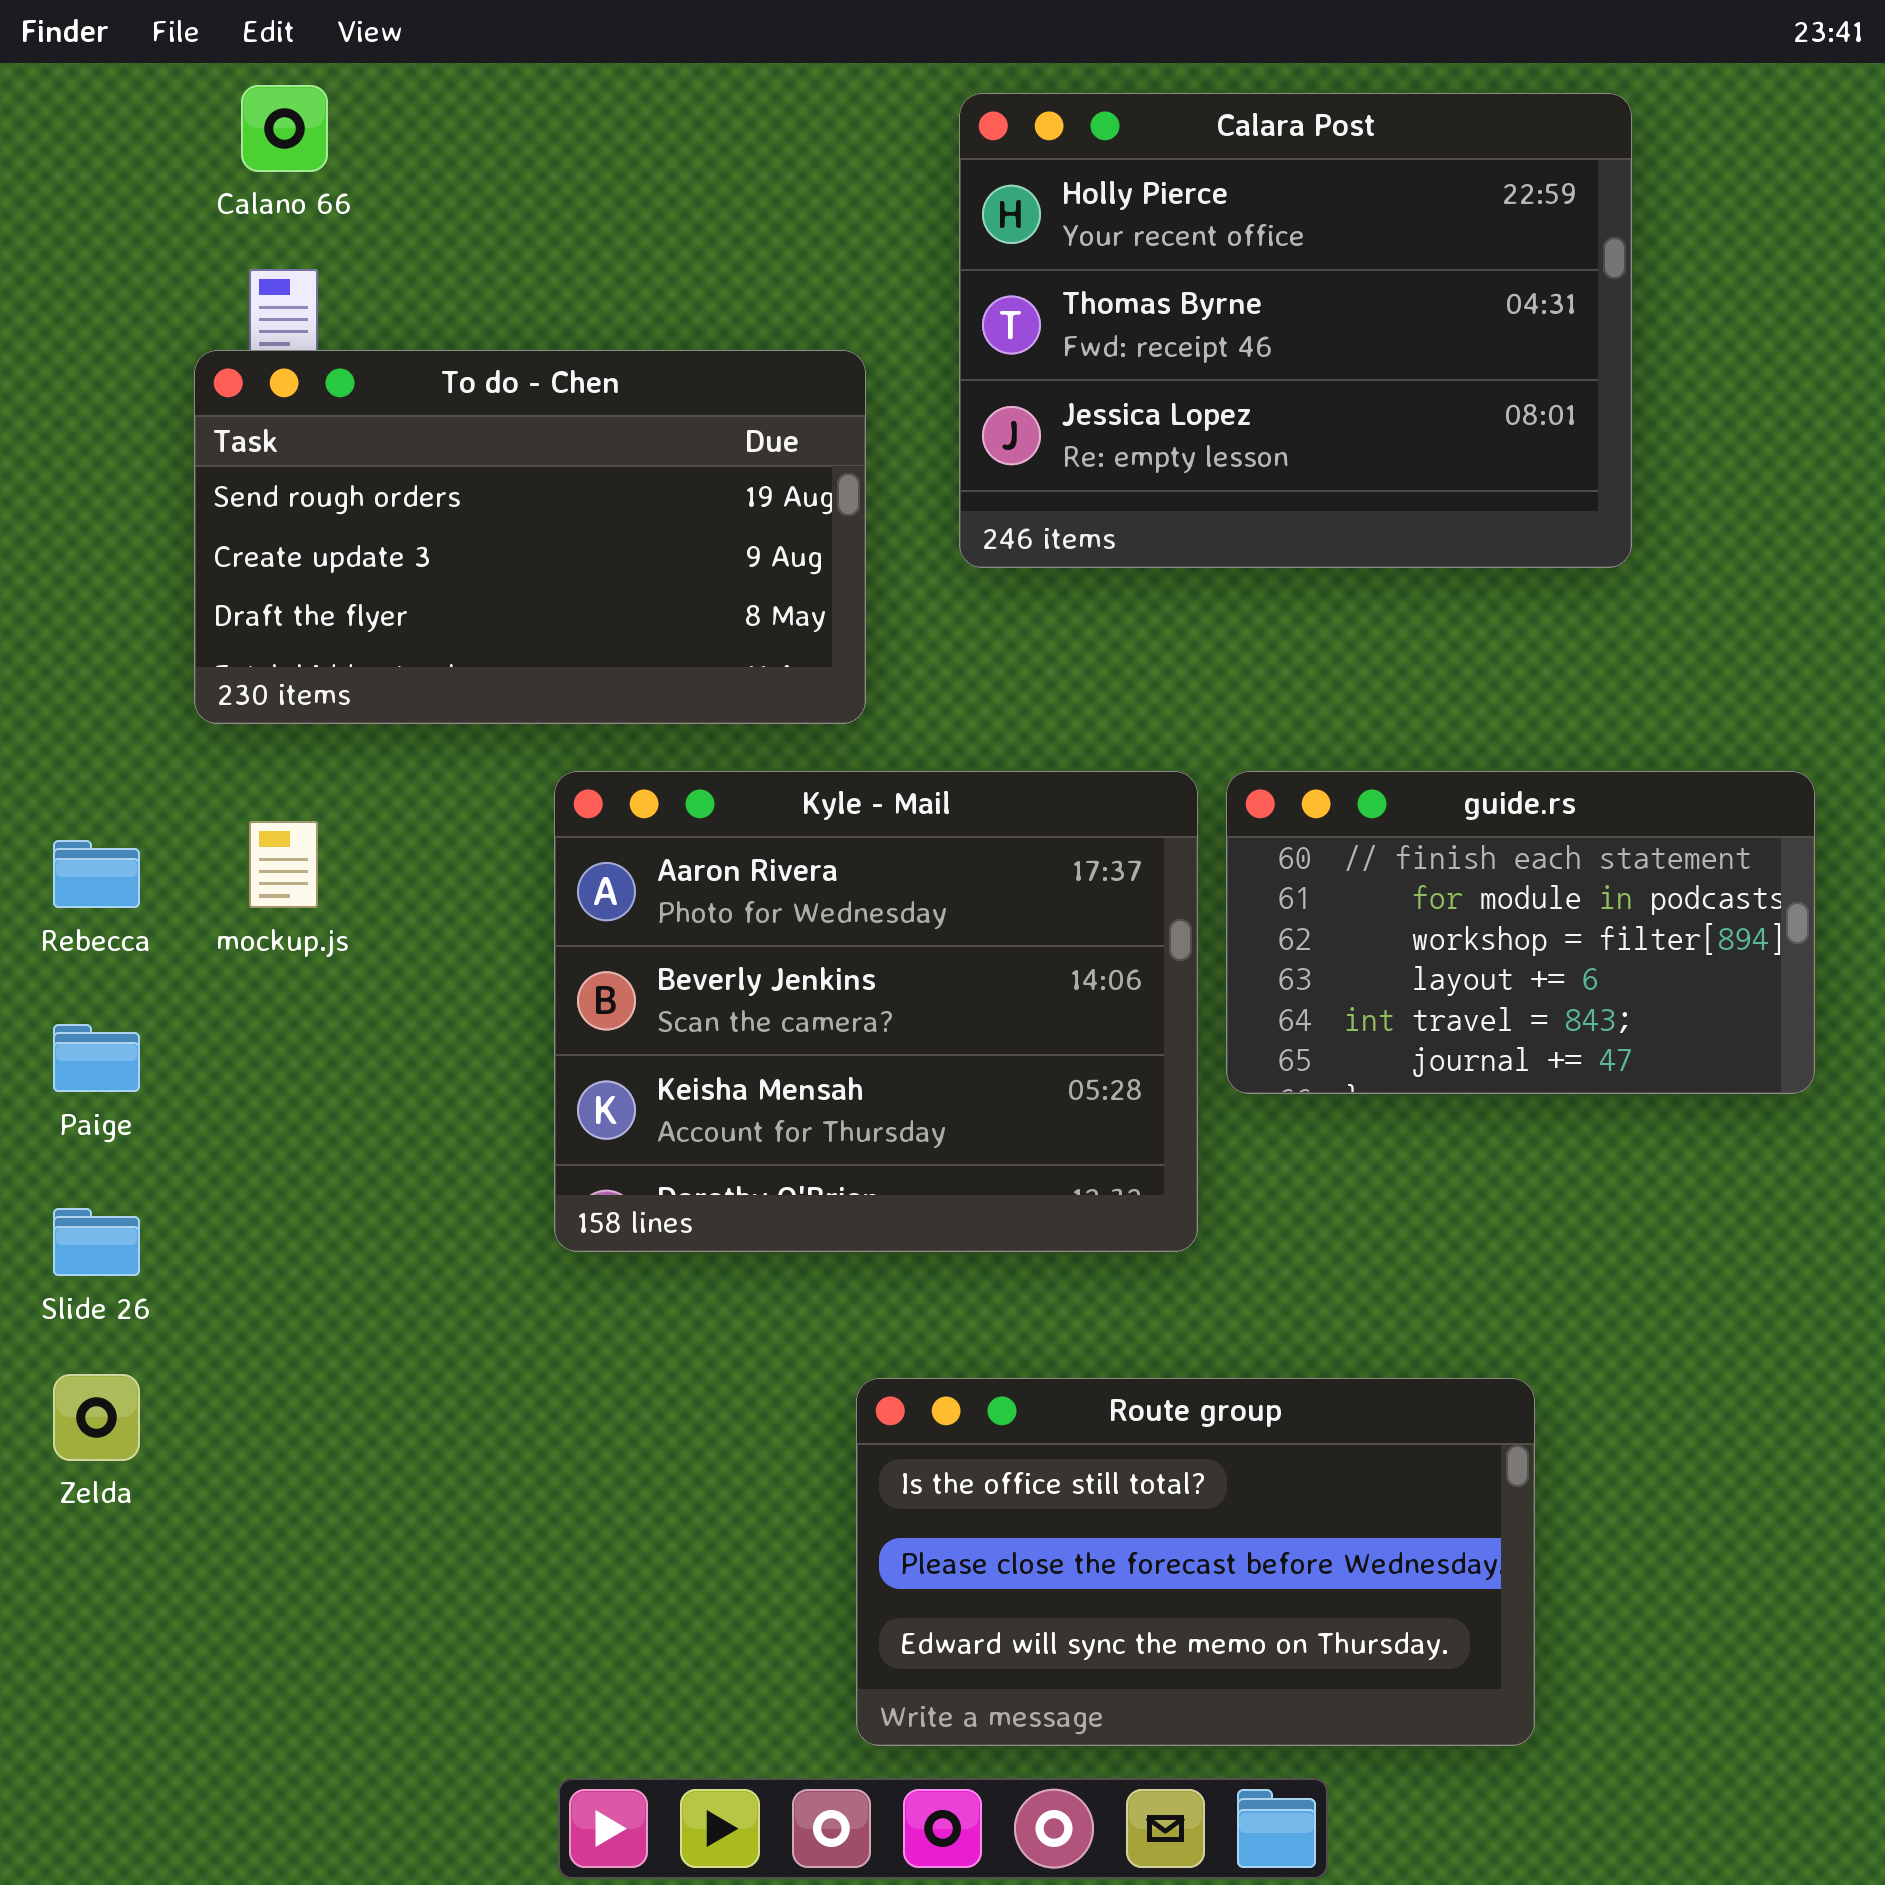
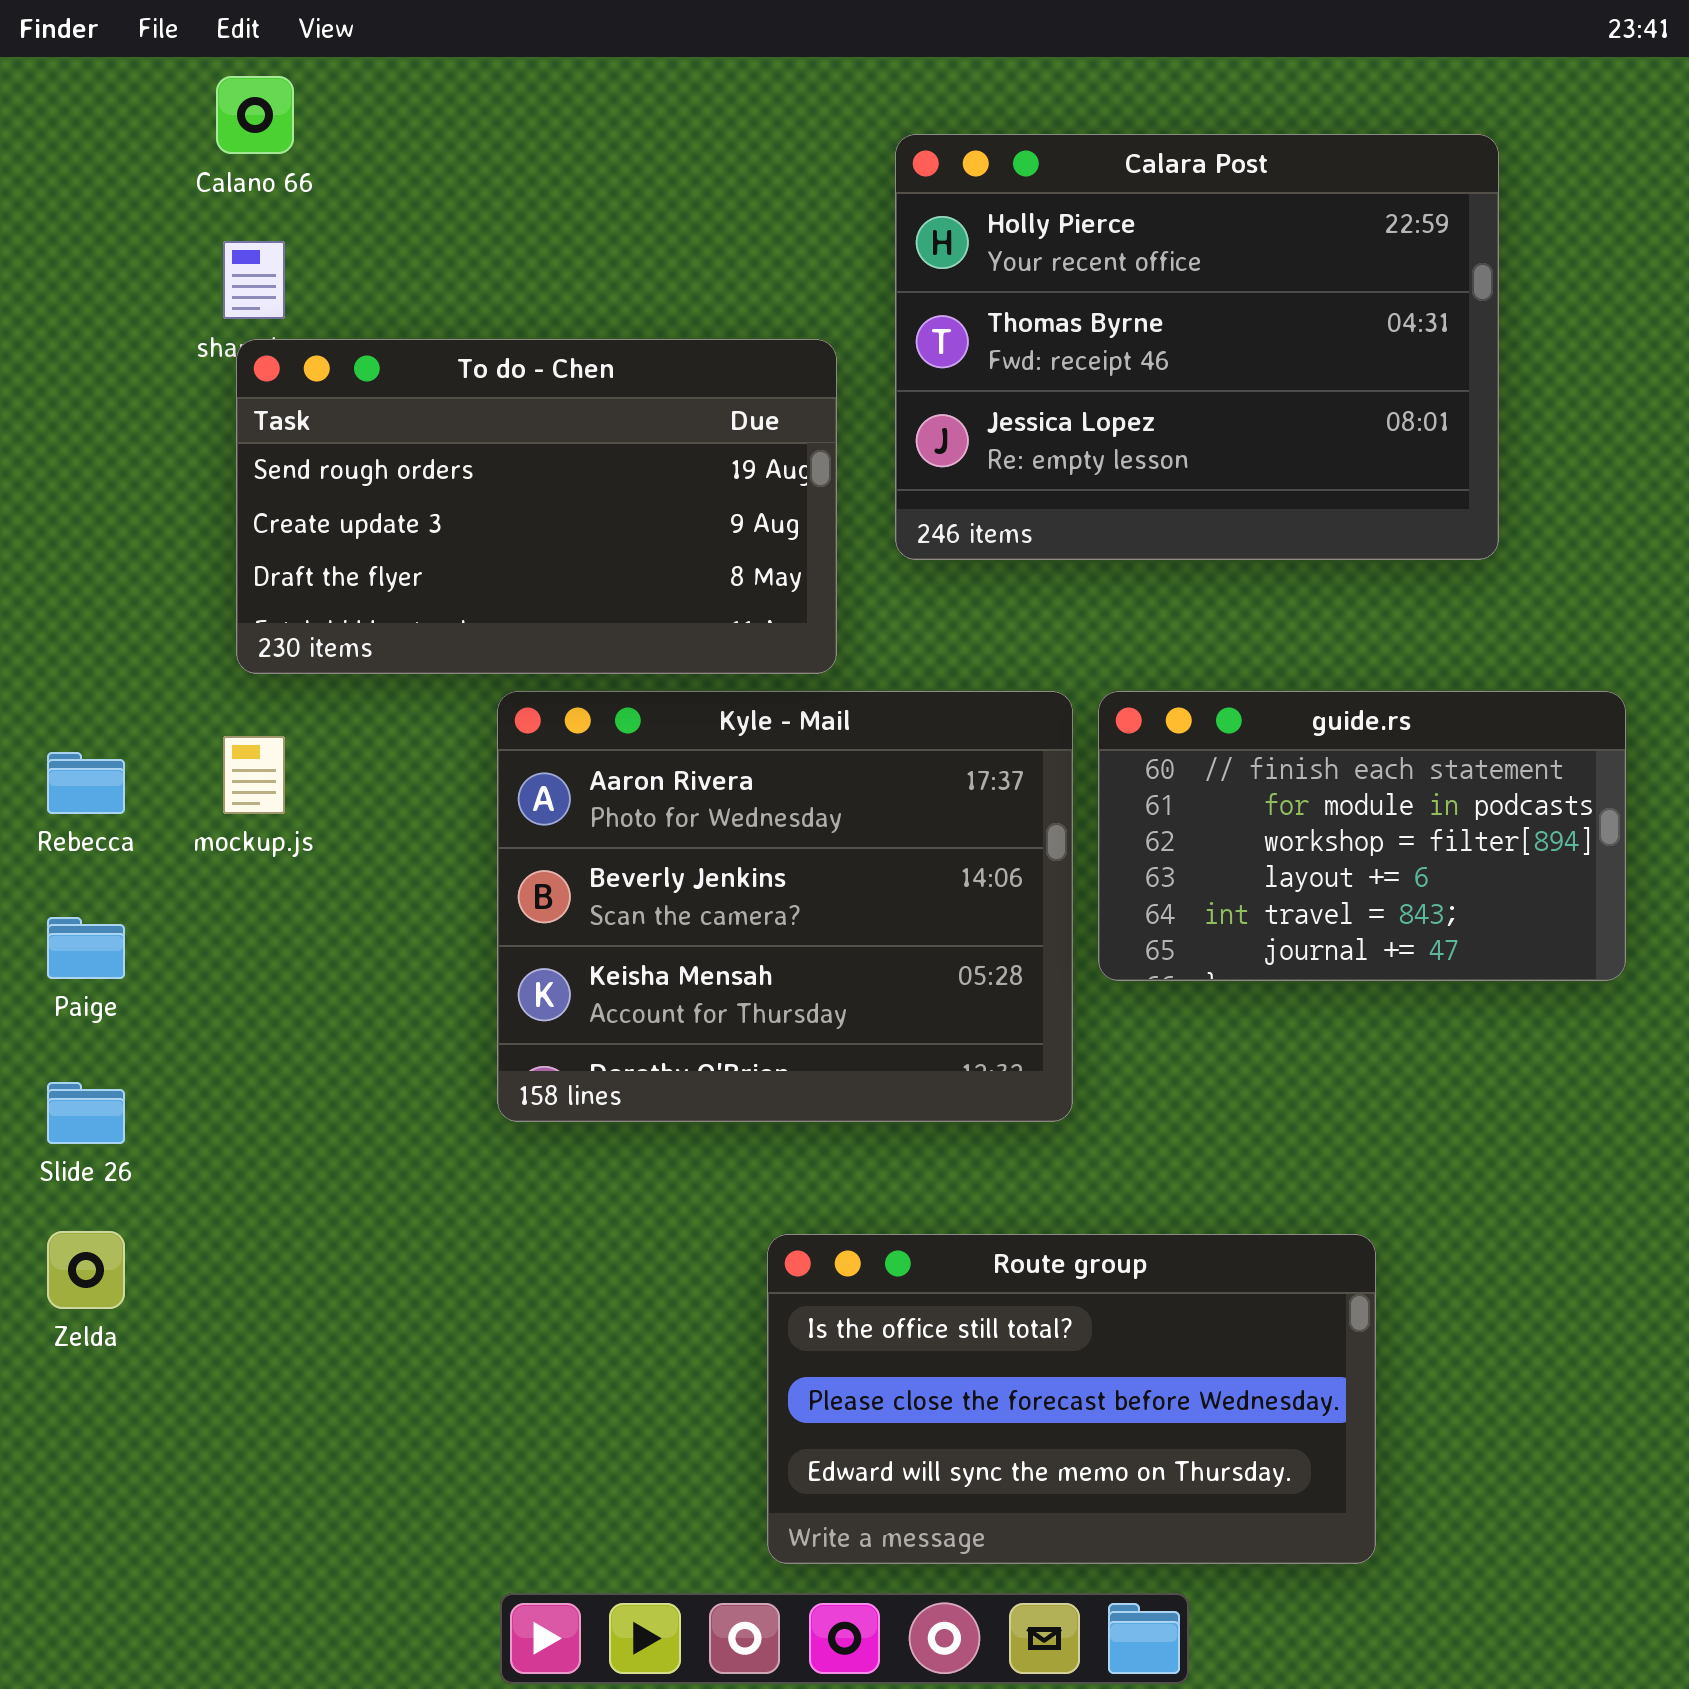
Calara Post: [959,93,1632,568] -> [895,134,1499,560], moved
To do - Chen: [194,350,866,724] -> [236,339,837,674], moved

